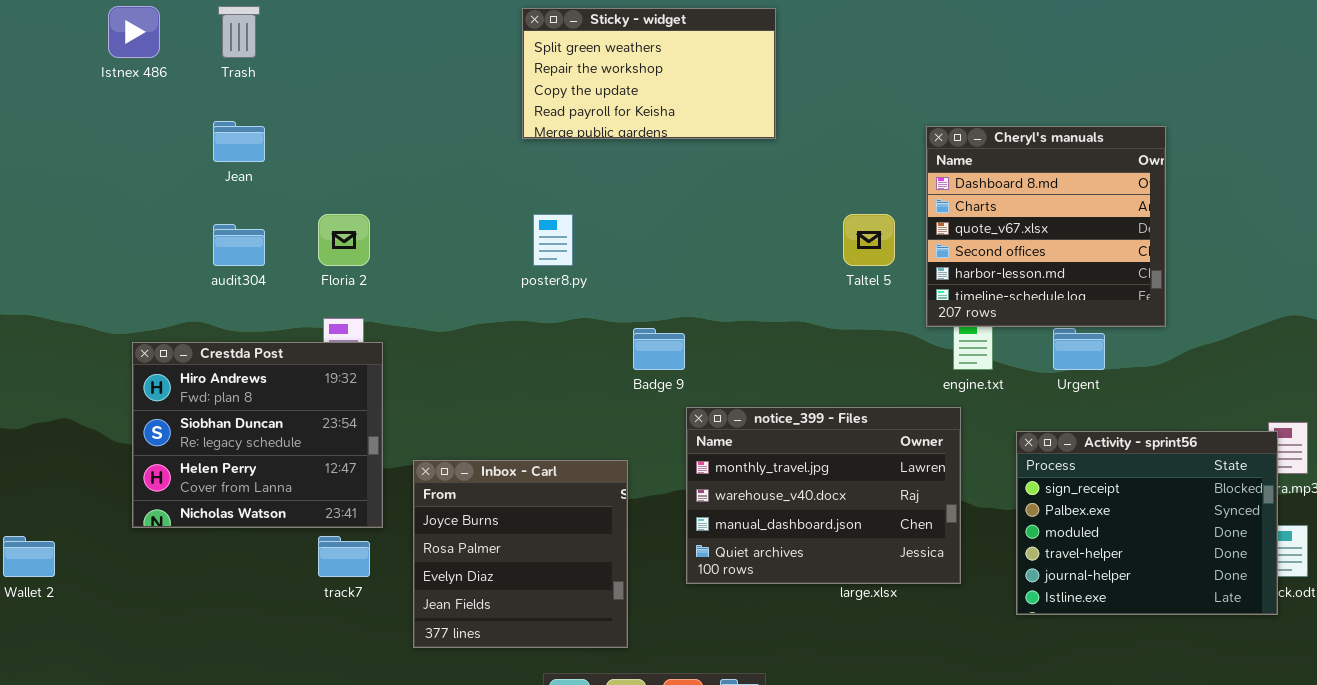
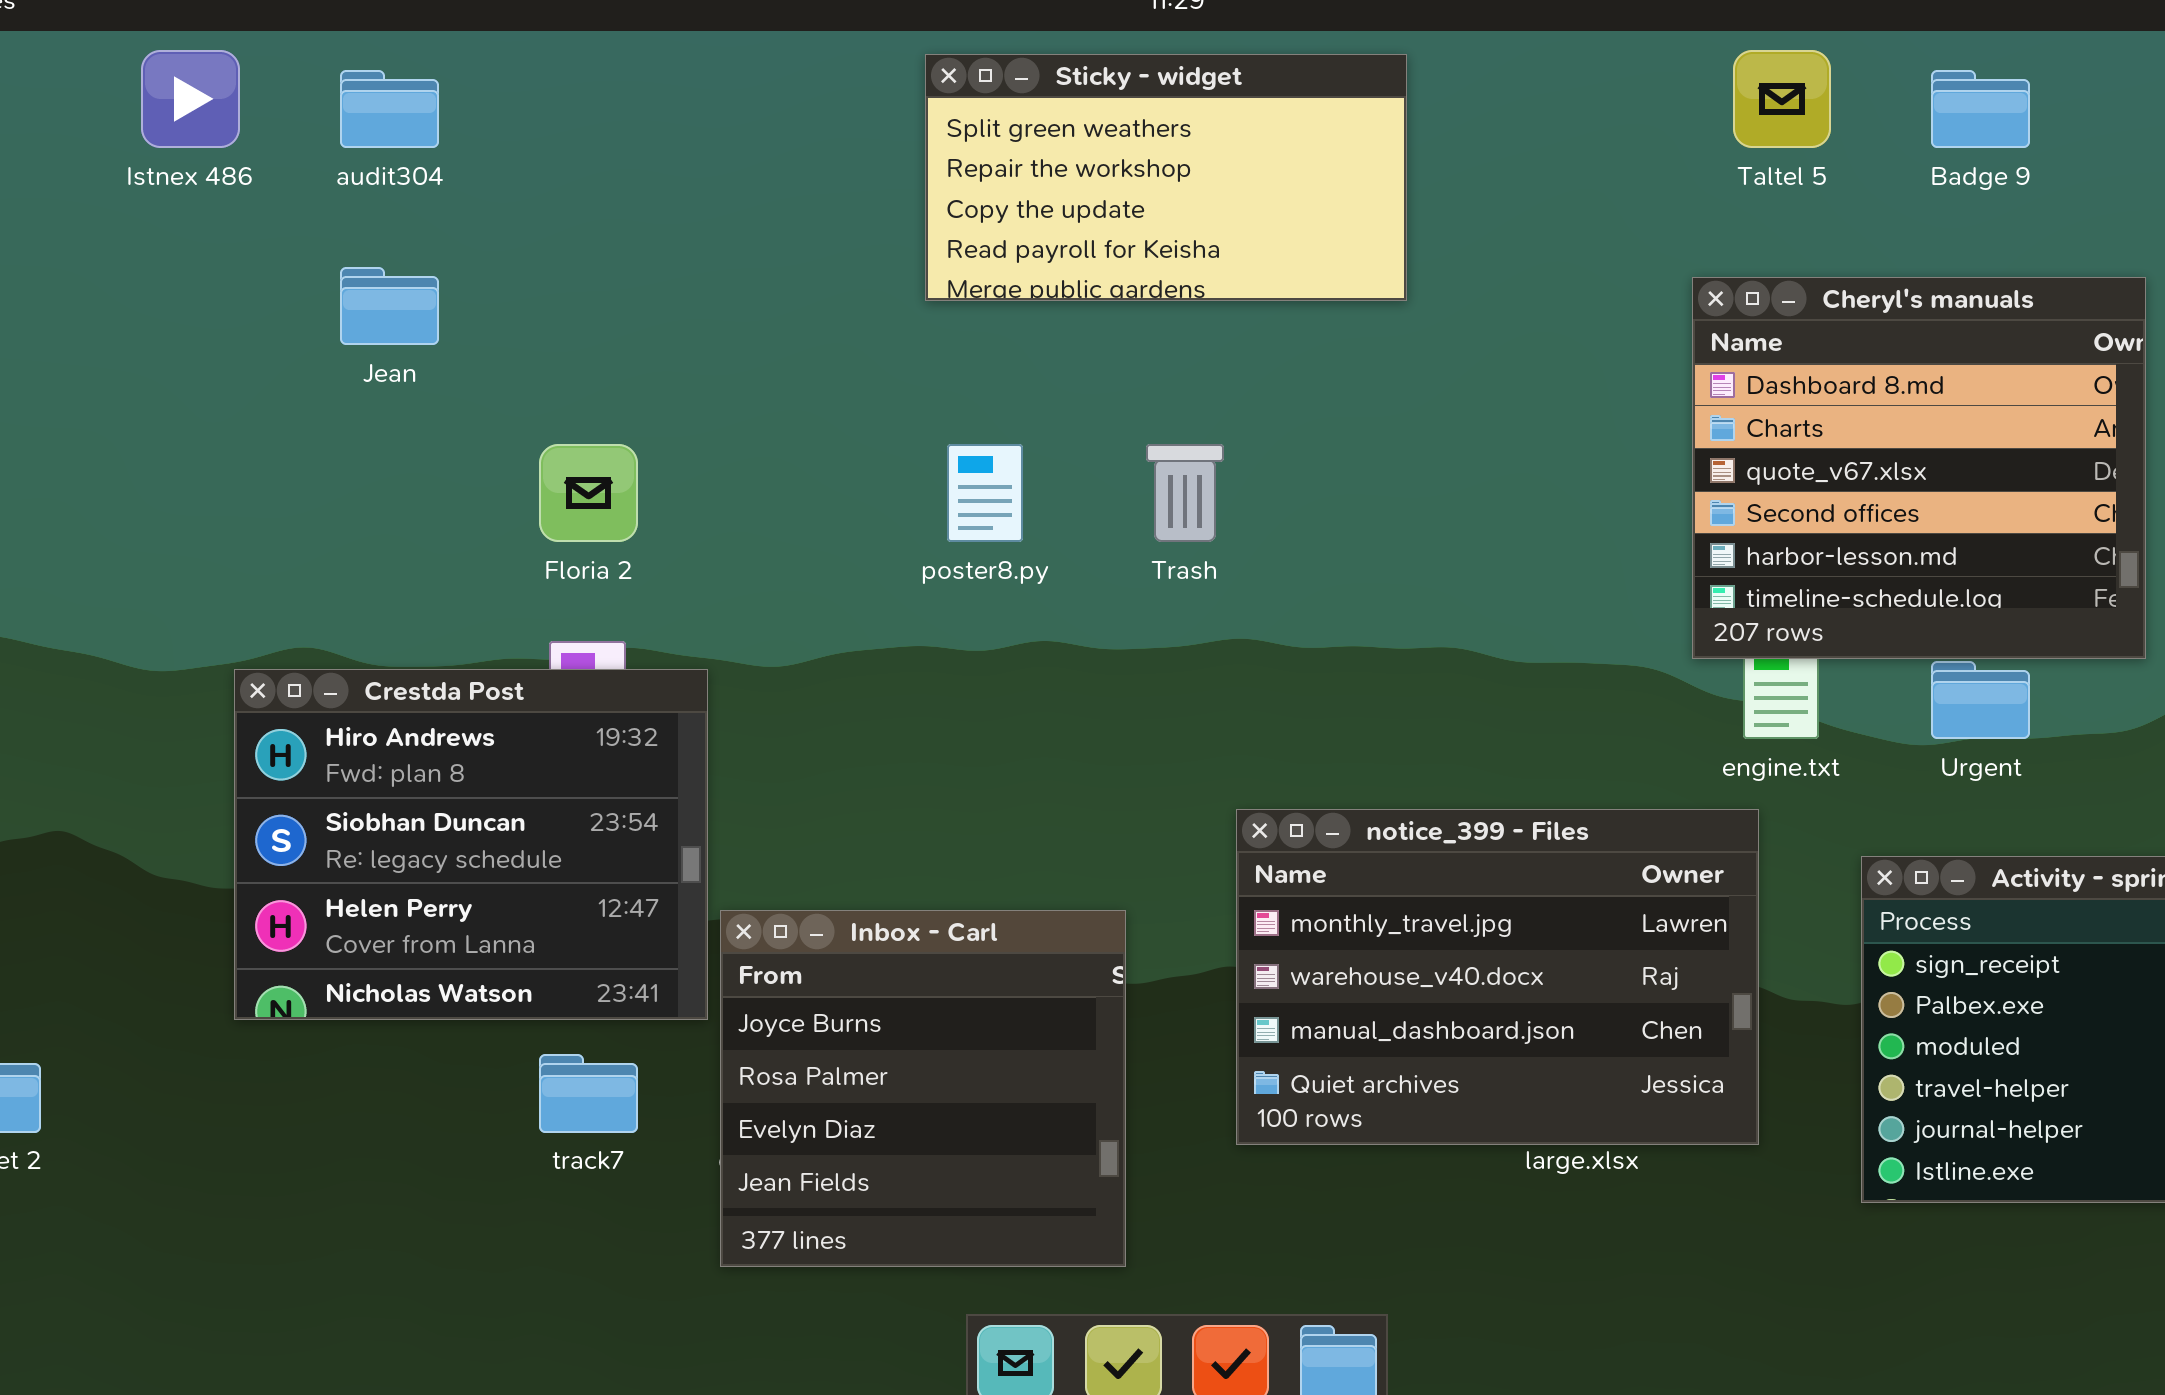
Trash: [218,6,260,58] -> [1146,444,1224,542], moved
Taltel 5: [843,214,895,266] -> [1733,50,1831,148], moved
audit304: [213,224,265,266] -> [340,70,439,148], moved
Badge 9: [633,328,685,370] -> [1931,70,2030,148], moved
Crestda Post: [132,342,383,528] -> [234,669,708,1020], moved

